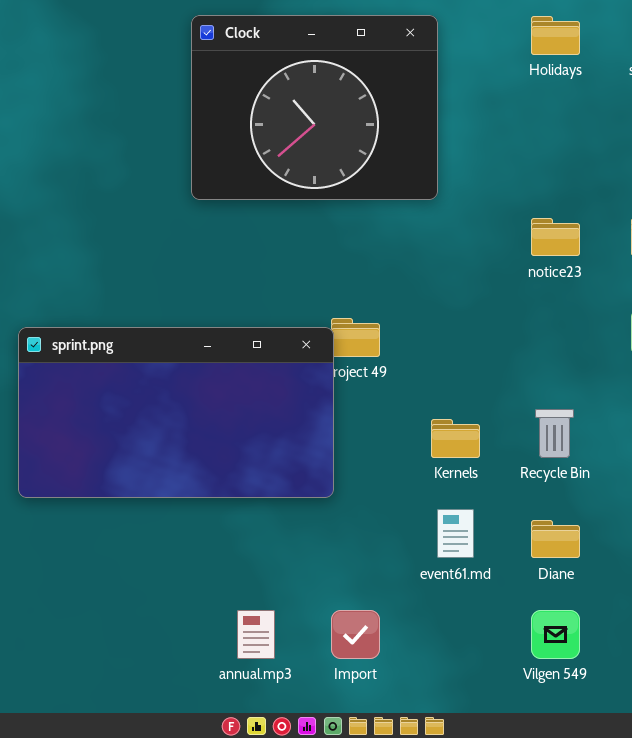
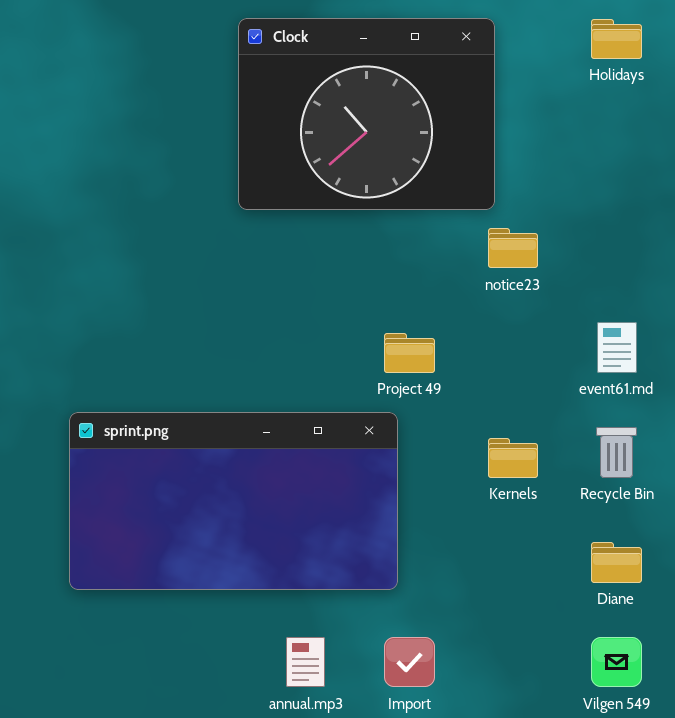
notice23: [531,218,580,256] -> [488,228,538,268], moved
sprint.png: [18,327,334,498] -> [69,412,398,590], moved
event61.md: [437,509,474,558] -> [597,322,637,373], moved

